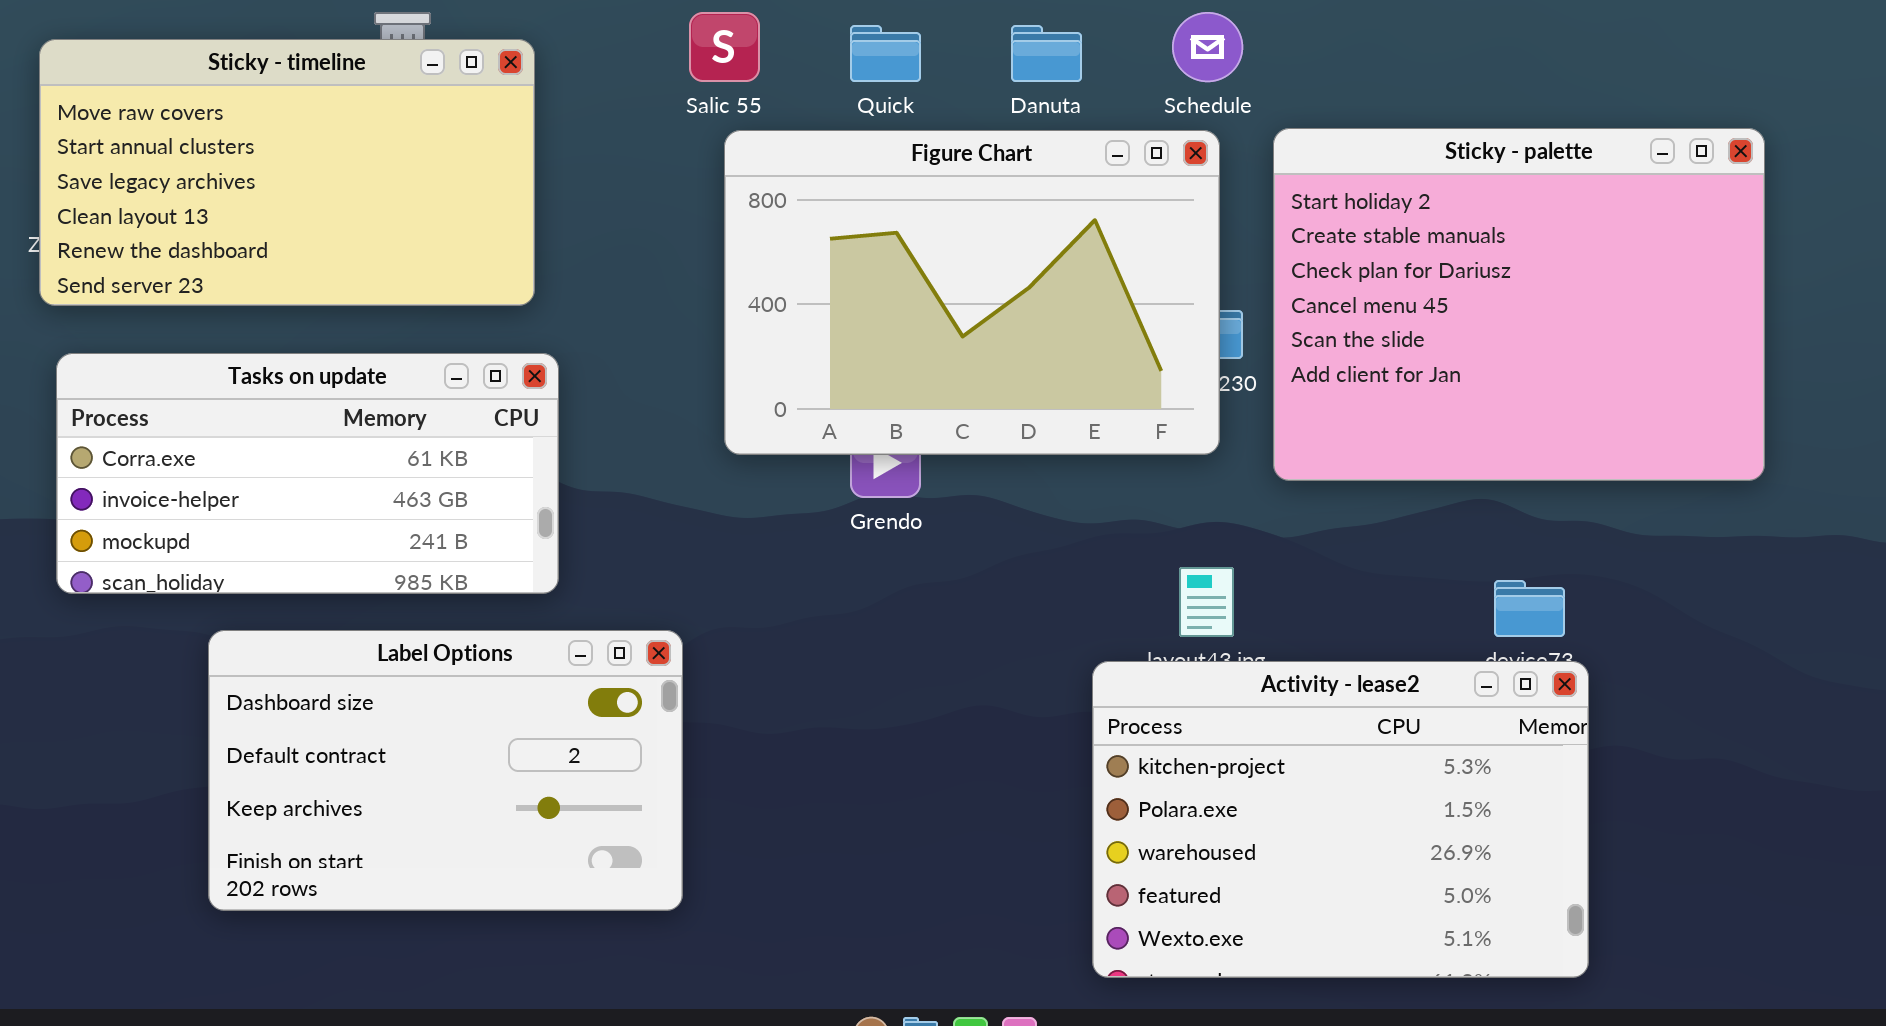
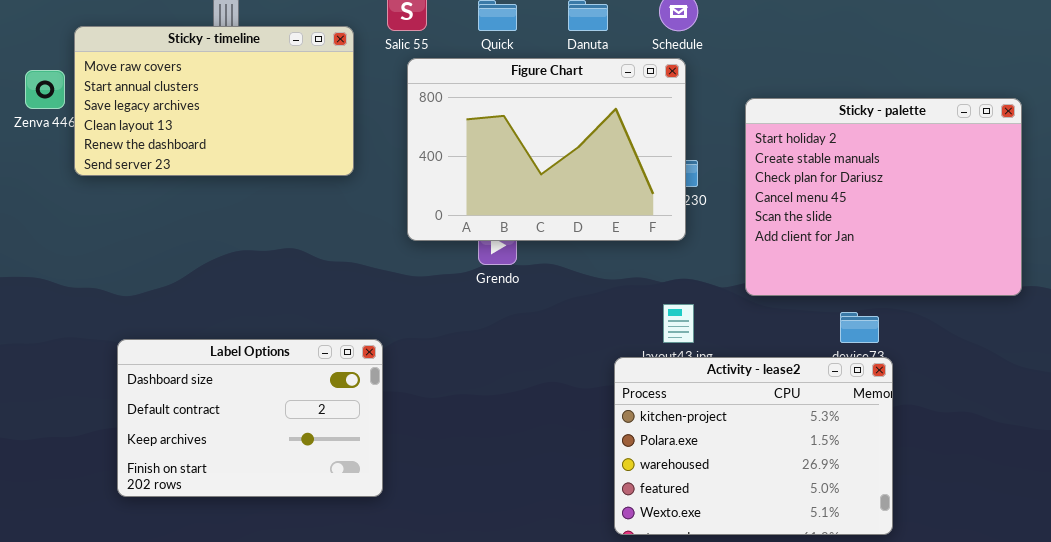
Sticky - timeline: [39,39,535,306] -> [74,26,354,176], moved
Sticky - palette: [1273,128,1765,481] -> [745,98,1022,296], moved
Tasks on update: [56,353,559,594] -> none, closed

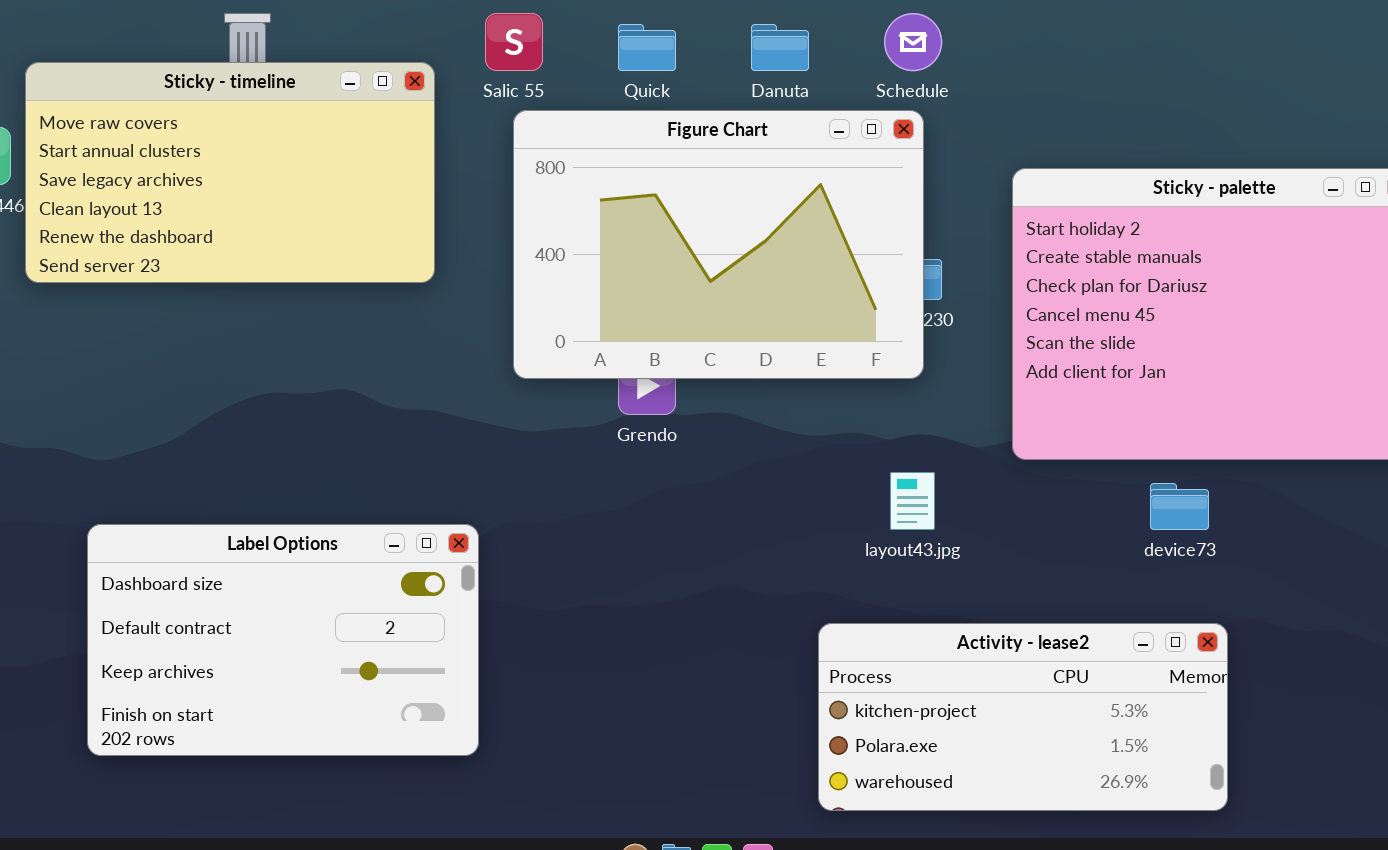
Activity - lease2: [614,357,893,535] -> [818,623,1228,811], resized

